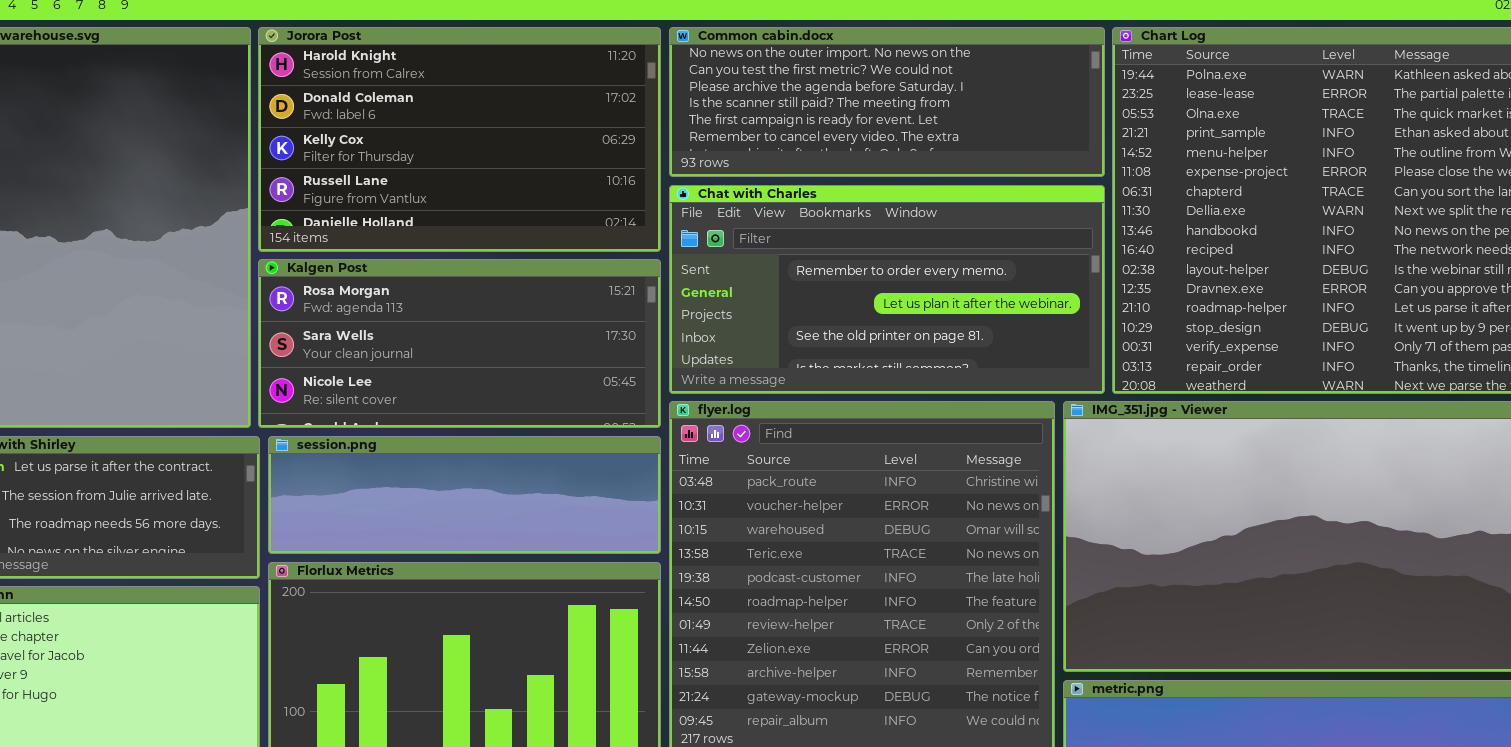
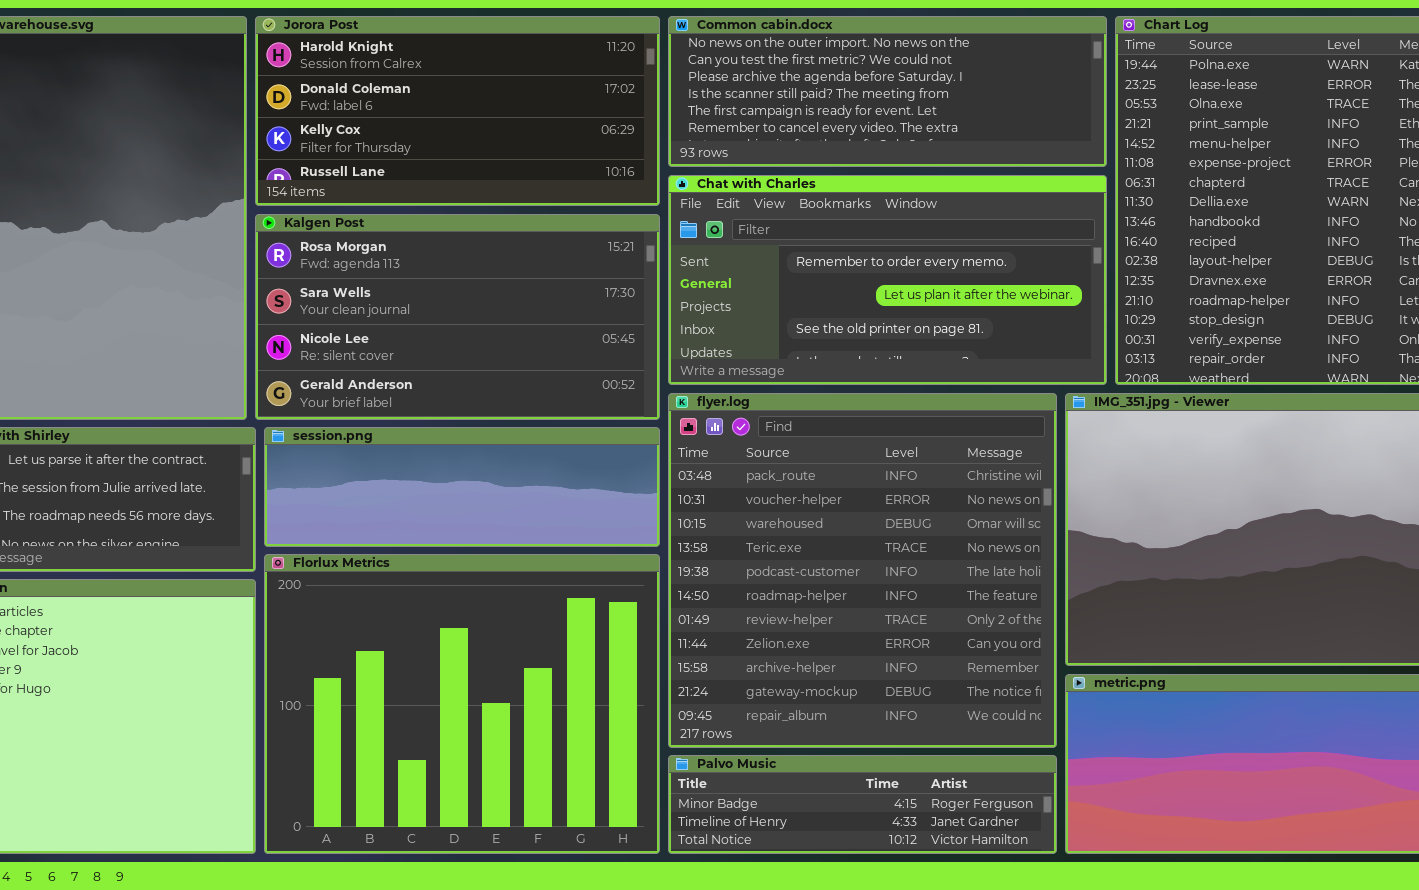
Jorora Post: [258,27,661,252] -> [255,16,660,206], resized
Kalgen Post: [258,259,661,428] -> [255,214,660,420], resized

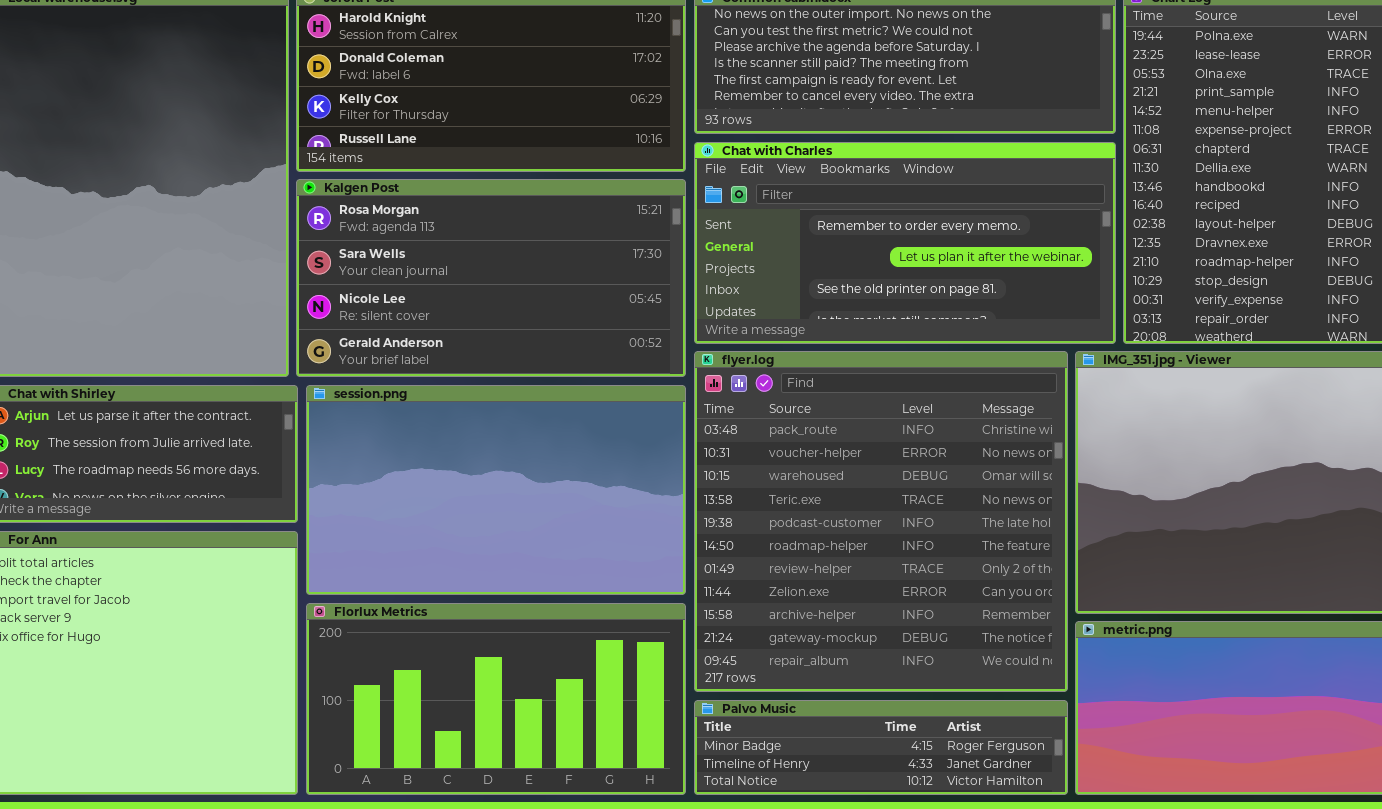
session.png: [264,427,660,547] -> [306,385,686,595], resized
Florlux Metrics: [264,554,660,854] -> [306,603,686,795], resized

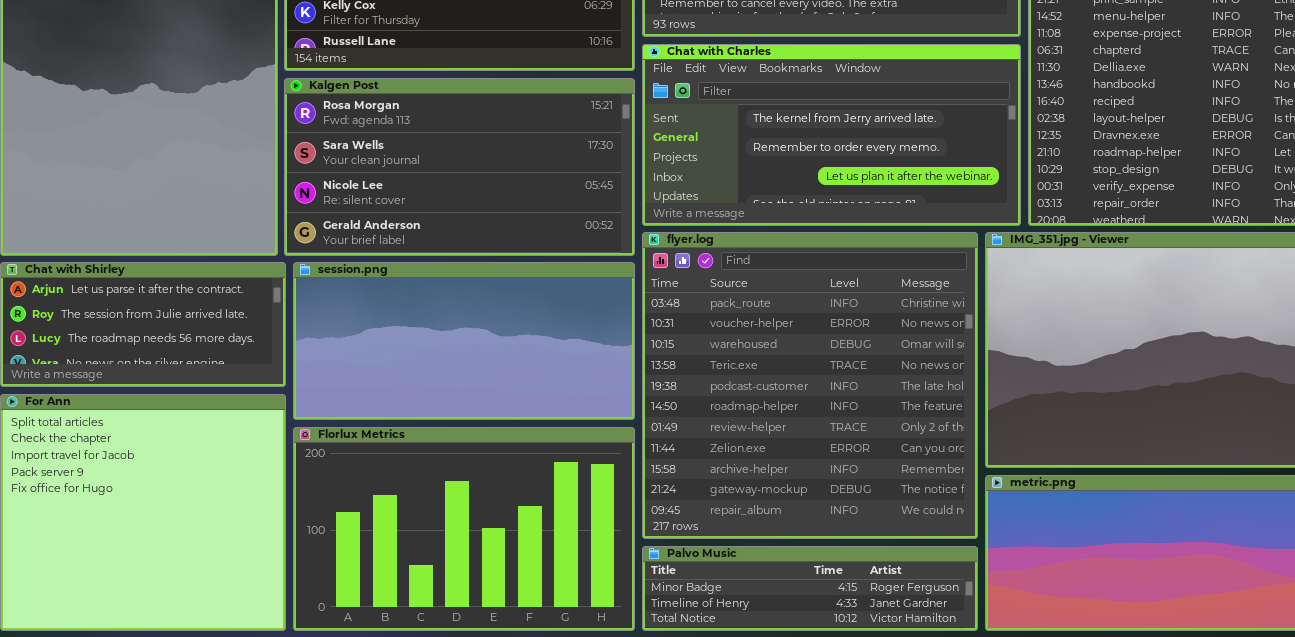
Chat with Charles: [694,142,1116,344] -> [642,44,1021,226], scrolled up 1 row
session.png: [306,385,686,595] -> [293,262,635,420], resized
Florlux Metrics: [306,603,686,795] -> [293,427,635,631], resized

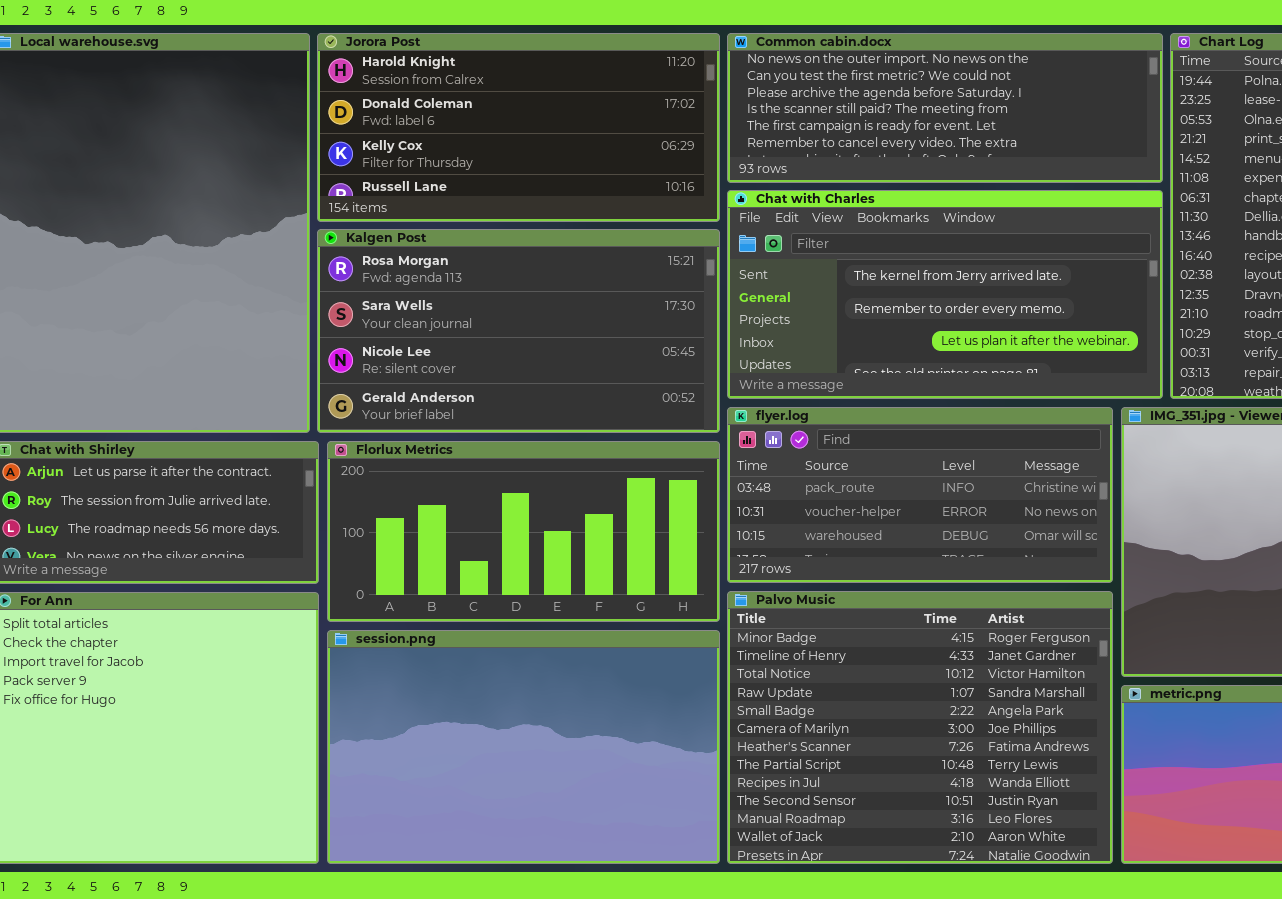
flyer.log: [642,232,978,539] -> [727,407,1113,583], resized
session.png: [293,262,635,420] -> [327,630,720,864], moved, resized
Florlux Metrics: [293,427,635,631] -> [327,441,720,622], moved, resized
Palvo Music: [642,546,978,631] -> [727,591,1113,864], resized

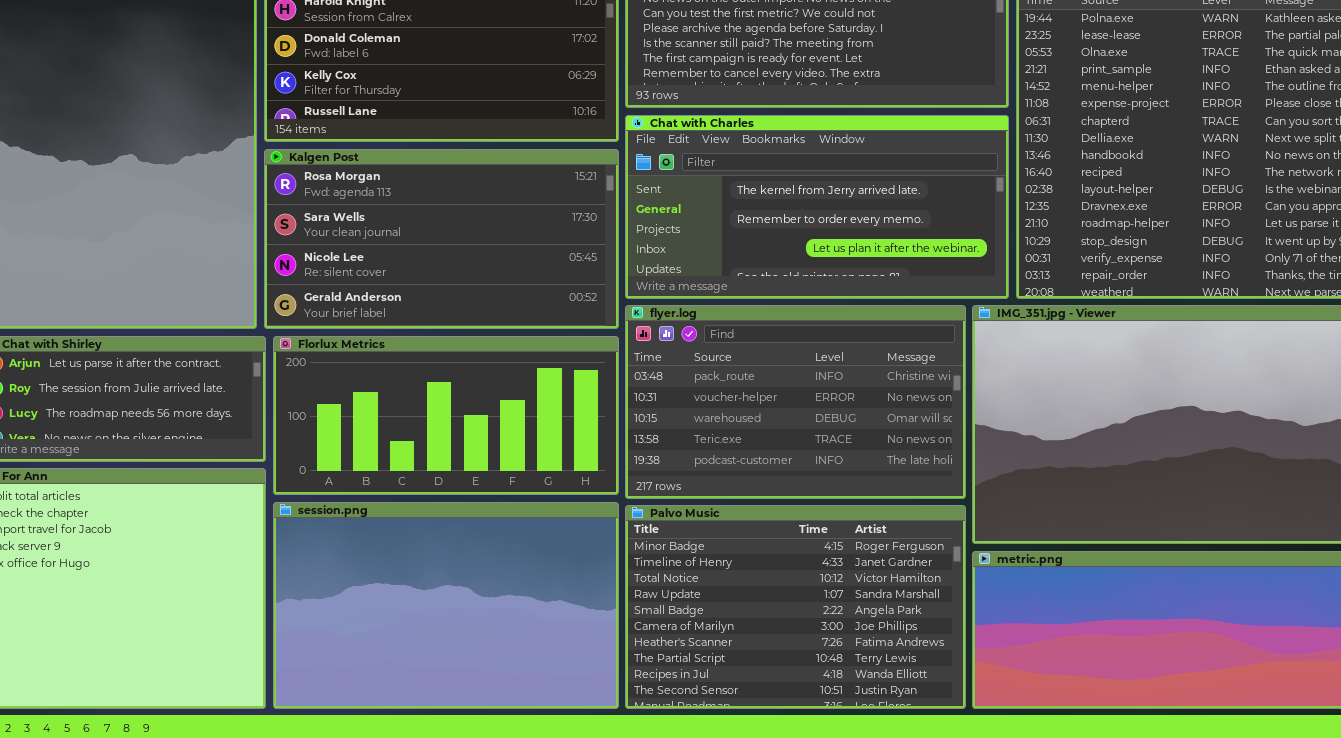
flyer.log: [727,407,1113,583] -> [625,305,966,499], resized
Palvo Music: [727,591,1113,864] -> [625,505,966,709], resized

